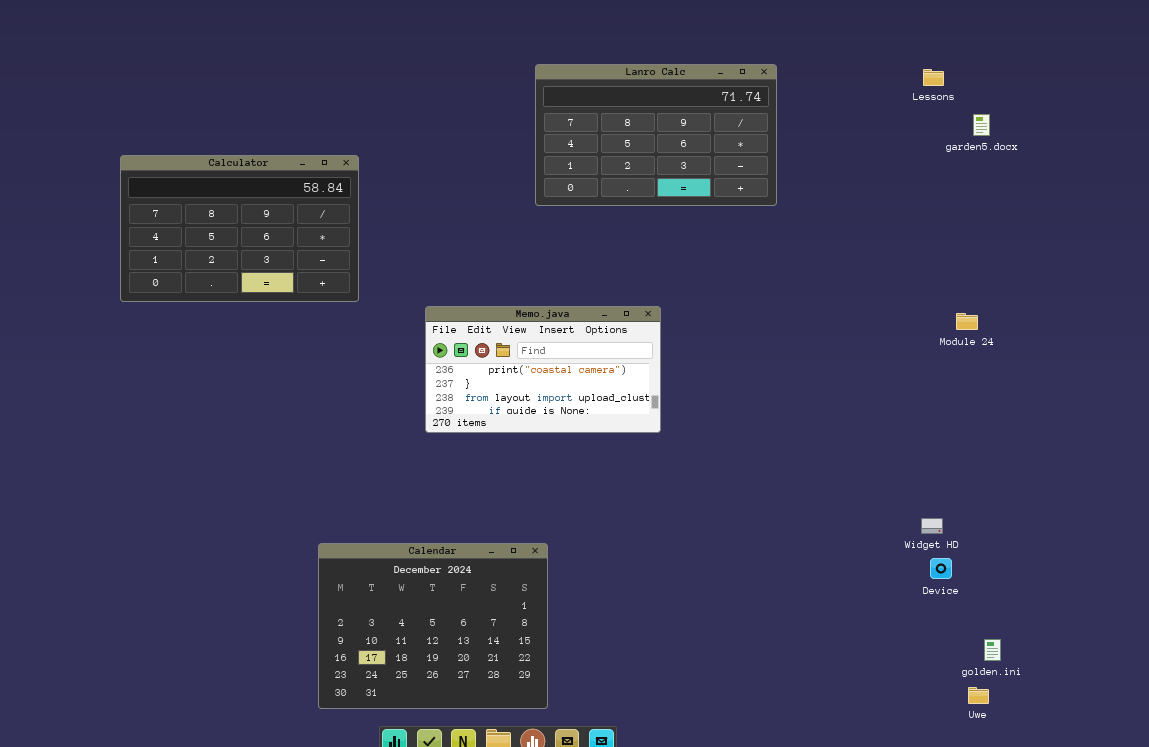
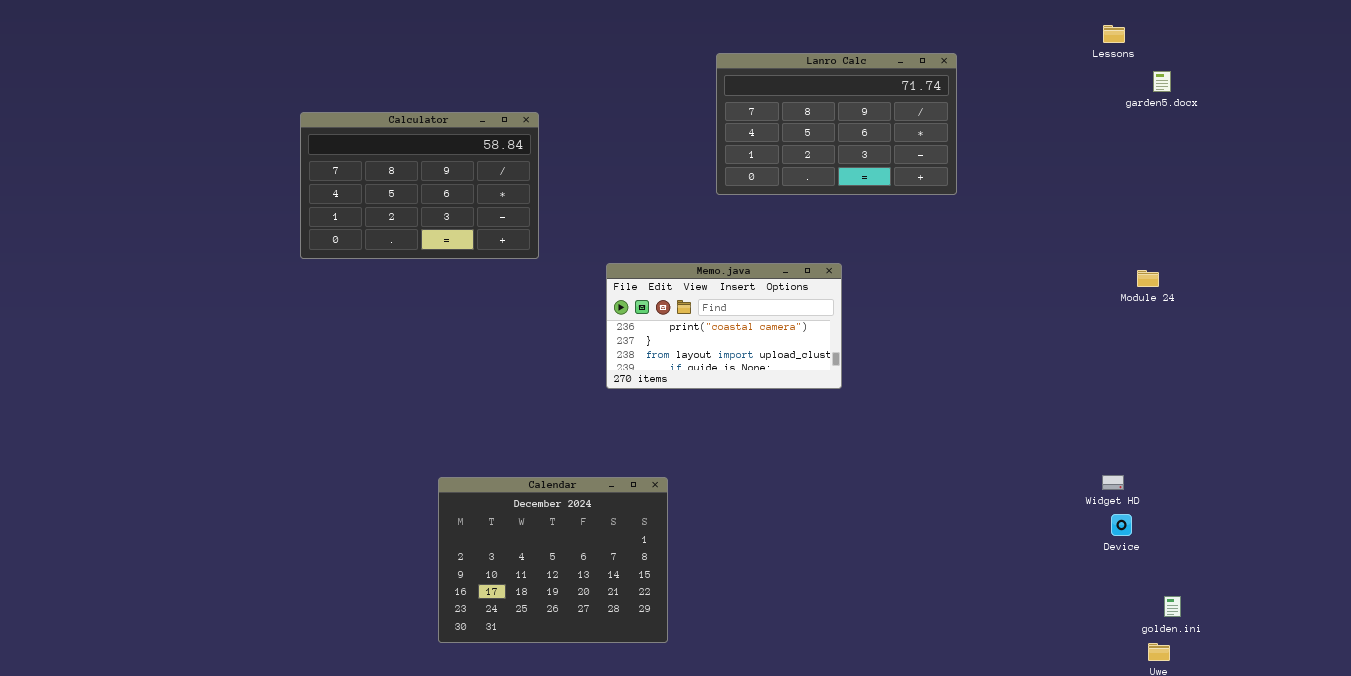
Lanro Calc: [535,64,777,206] -> [716,53,957,195], moved
Calendar: [318,543,548,709] -> [438,477,668,643], moved

